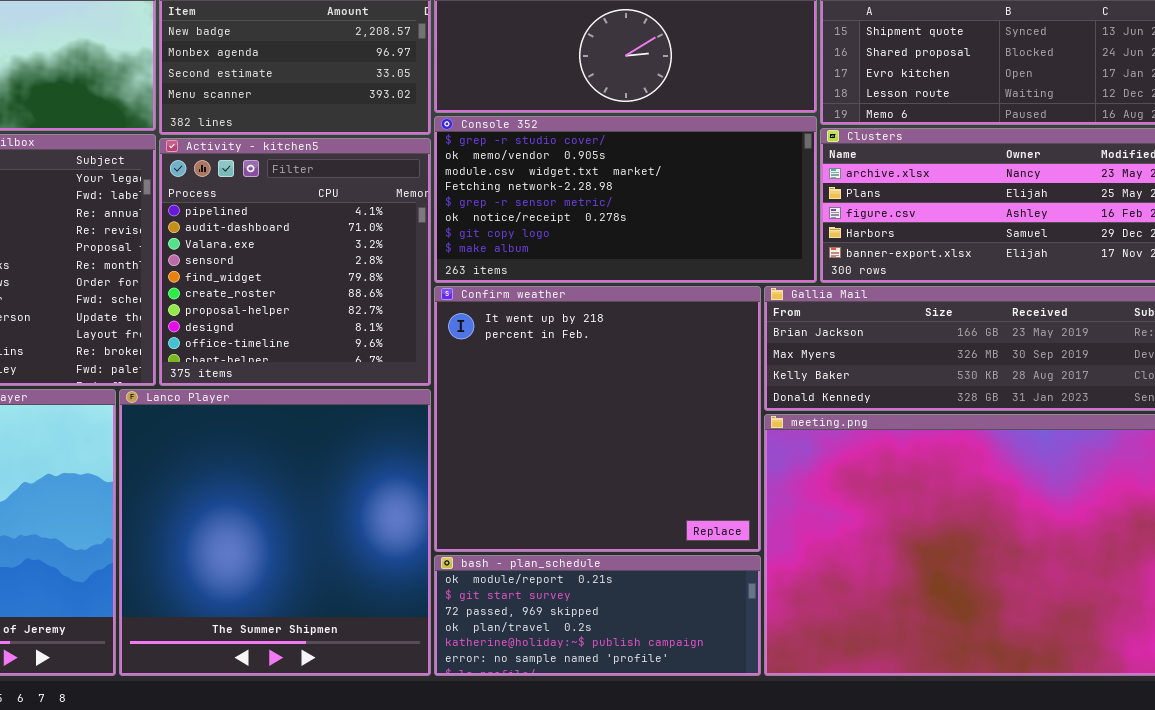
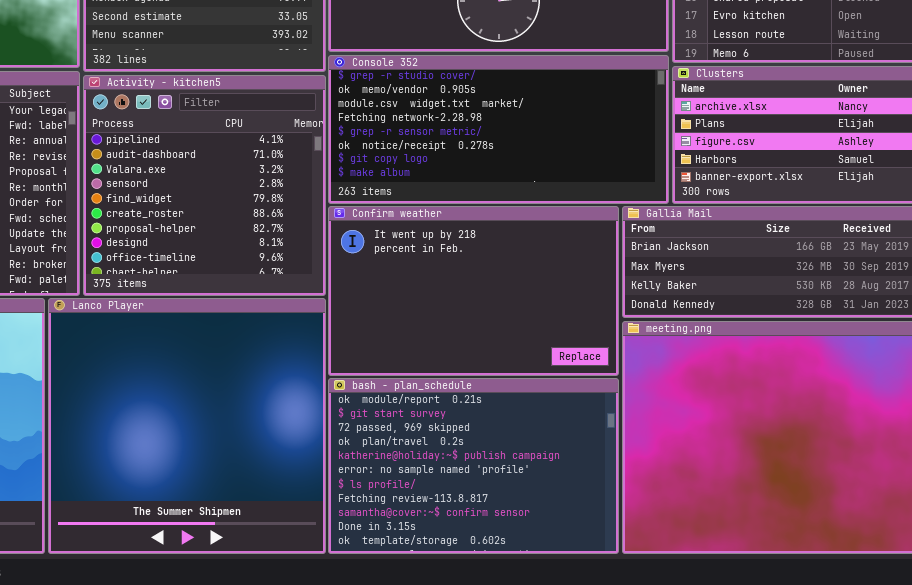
Confirm weather: [434,286,761,552] -> [328,206,619,376], resized
bash - plan_schedule: [434,555,761,676] -> [328,378,619,554], resized

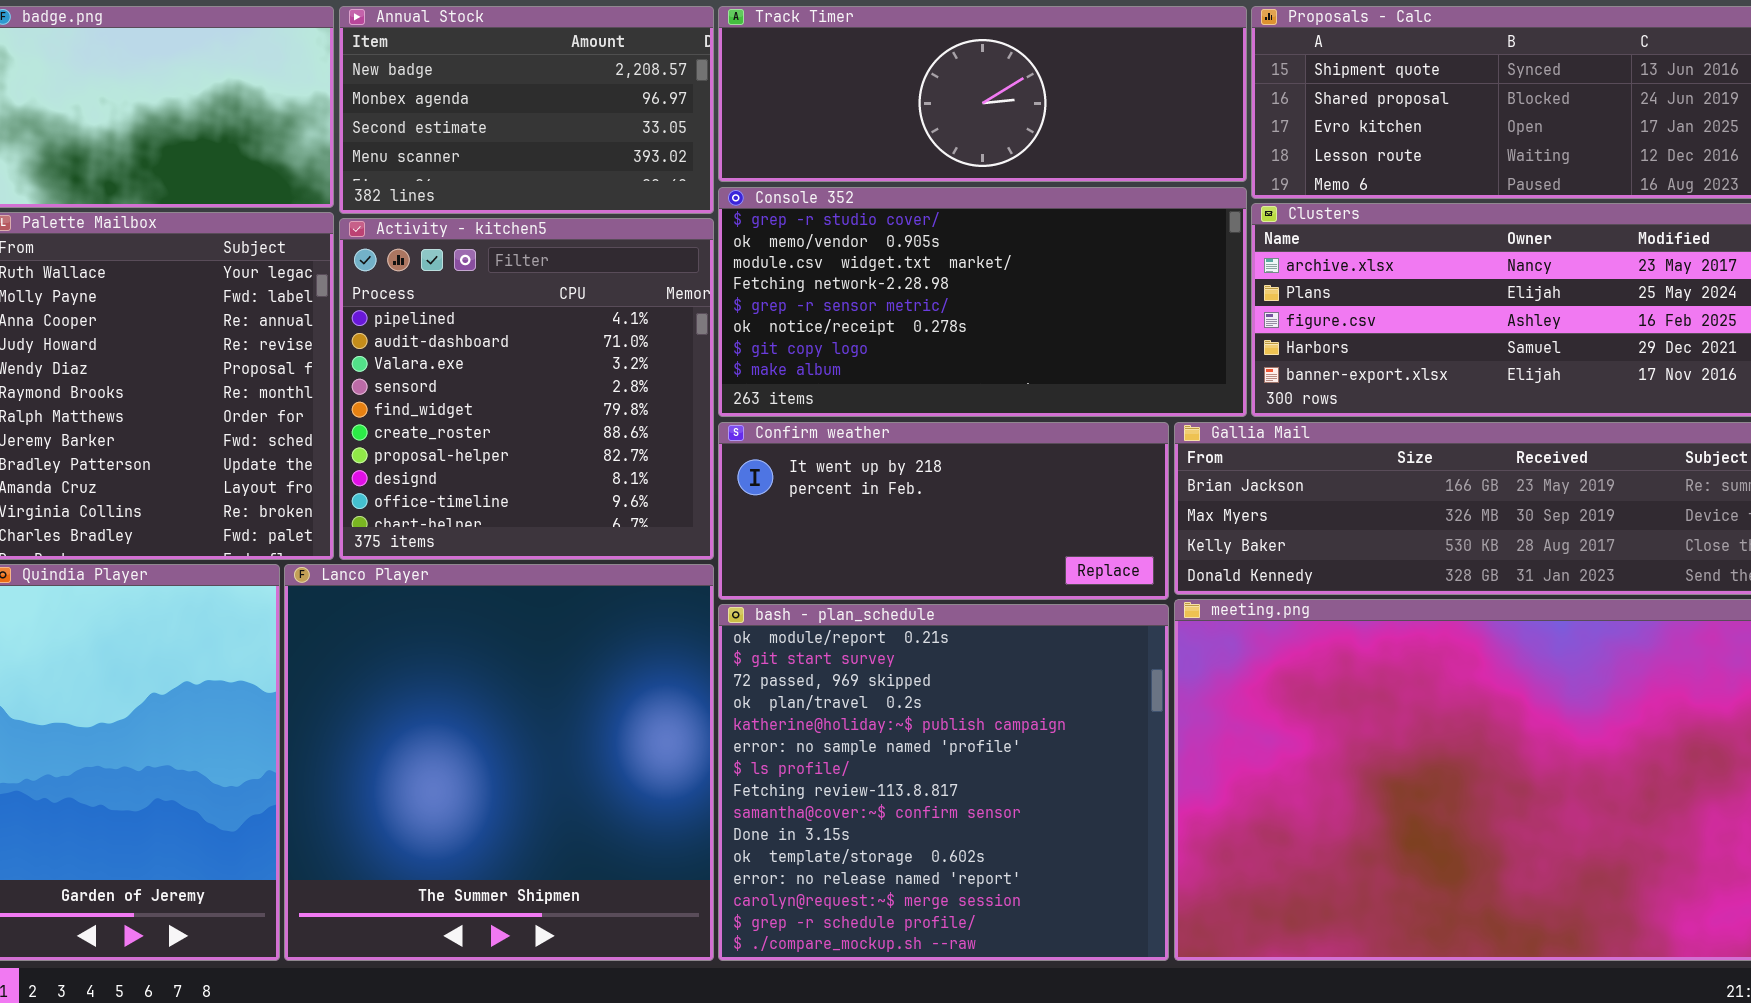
Confirm weather: [328,206,619,376] -> [718,422,1169,600], resized
bash - plan_schedule: [328,378,619,554] -> [718,604,1169,961], resized

